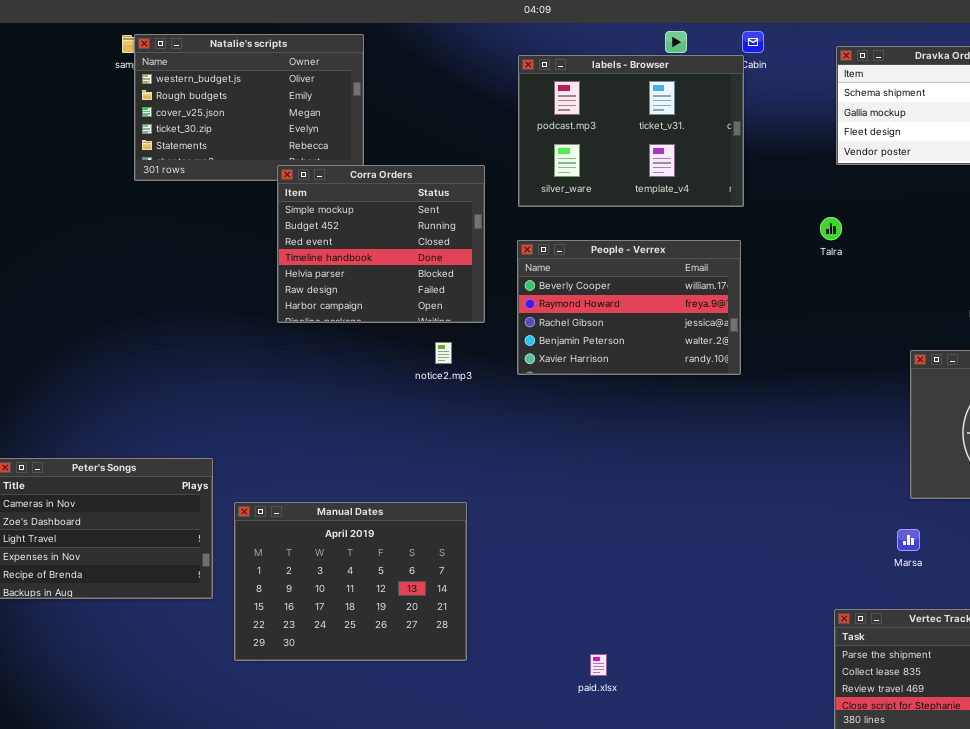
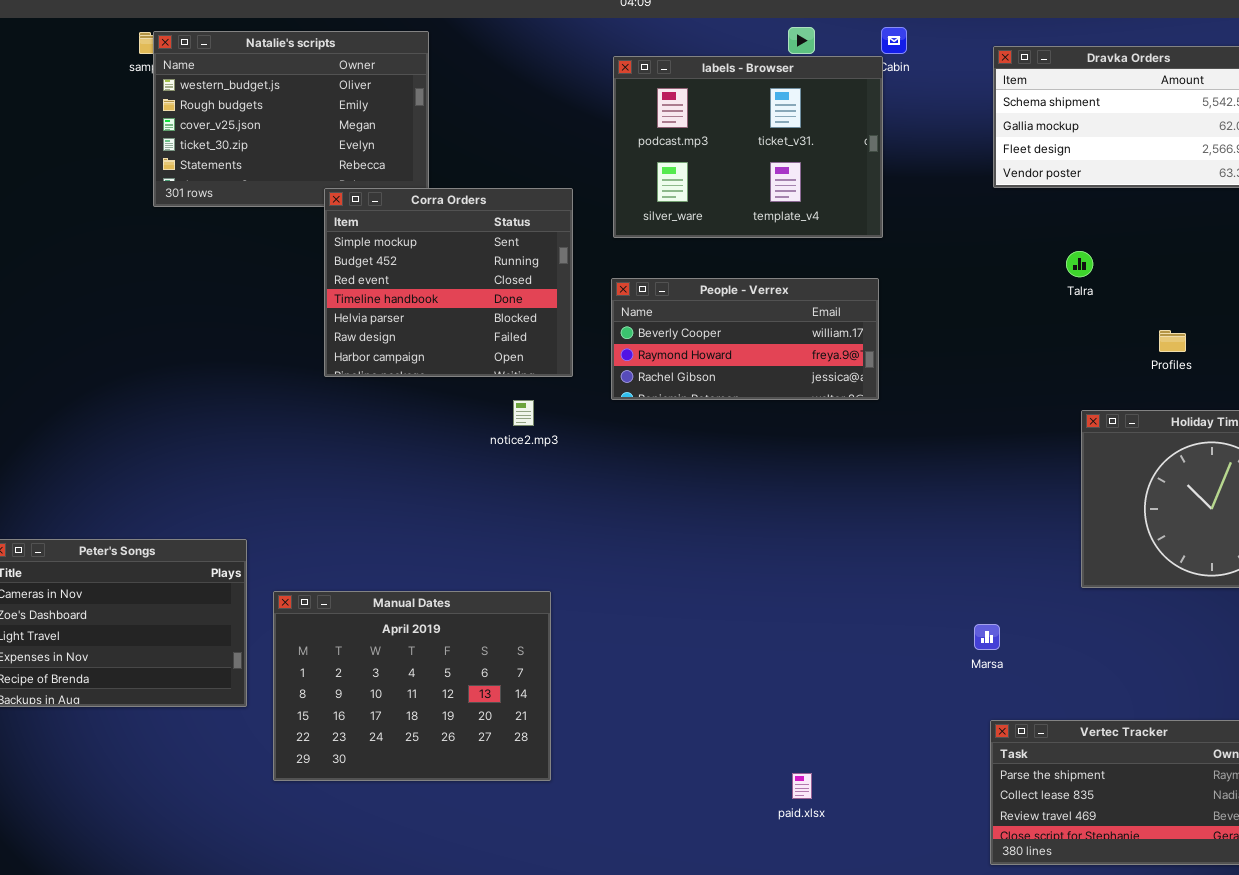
Talra: [820,217,842,240] -> [1066,251,1093,277], moved
People - Verrex: [517,240,741,375] -> [611,278,879,400], resized
Marsa: [897,529,920,551] -> [974,624,1000,650], moved
paid.xlsx: [590,654,607,676] -> [792,773,812,799], moved

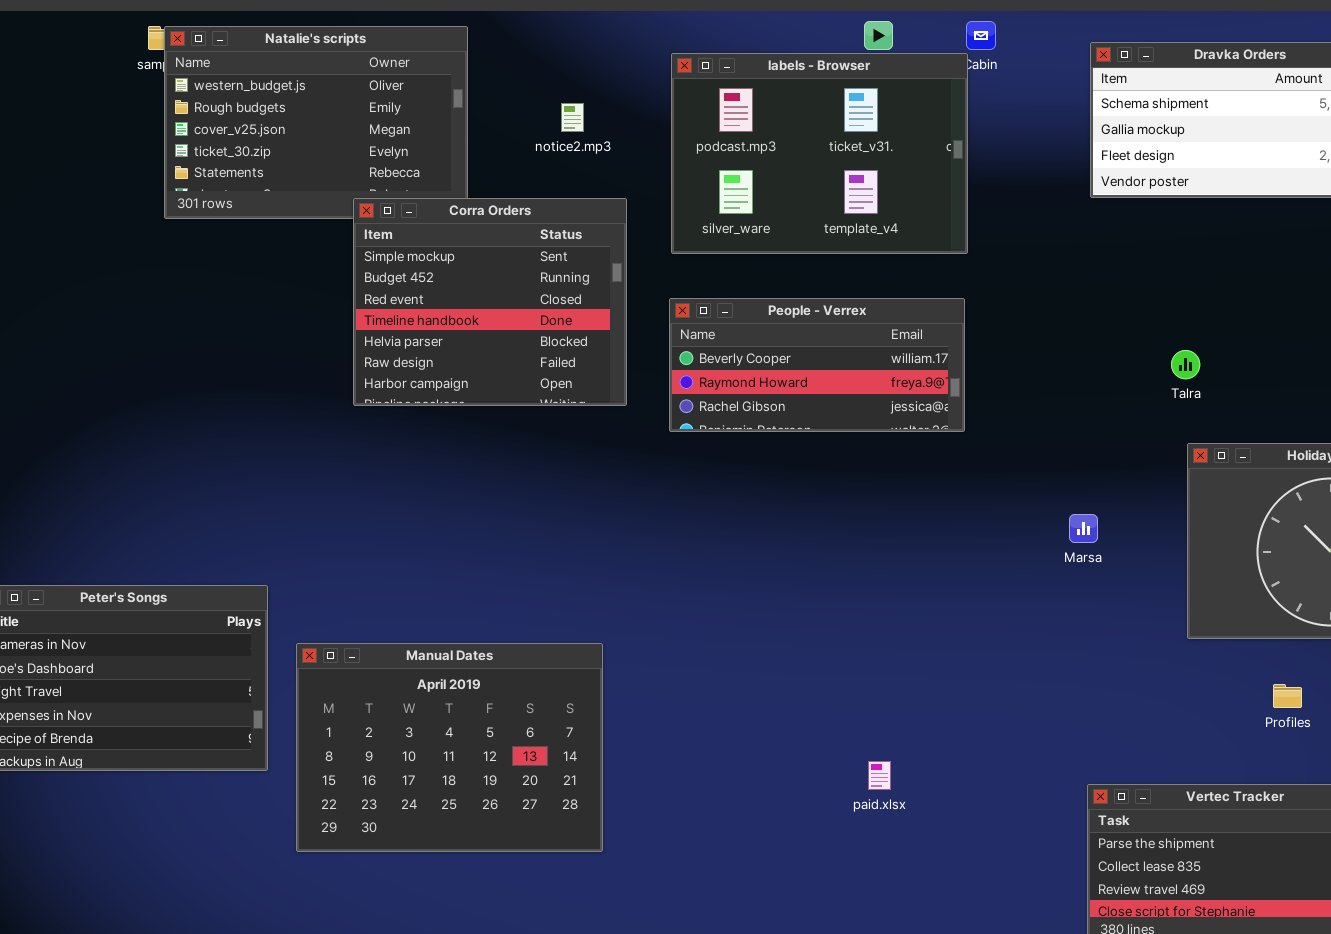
Talra: [1066,251,1093,277] -> [1171,350,1200,379], moved
Profiles: [1159,330,1186,352] -> [1273,684,1302,708], moved
notice2.mp3: [513,400,534,426] -> [561,103,584,132], moved
Marsa: [974,624,1000,650] -> [1069,514,1098,543], moved
paid.xlsx: [792,773,812,799] -> [868,761,891,790], moved

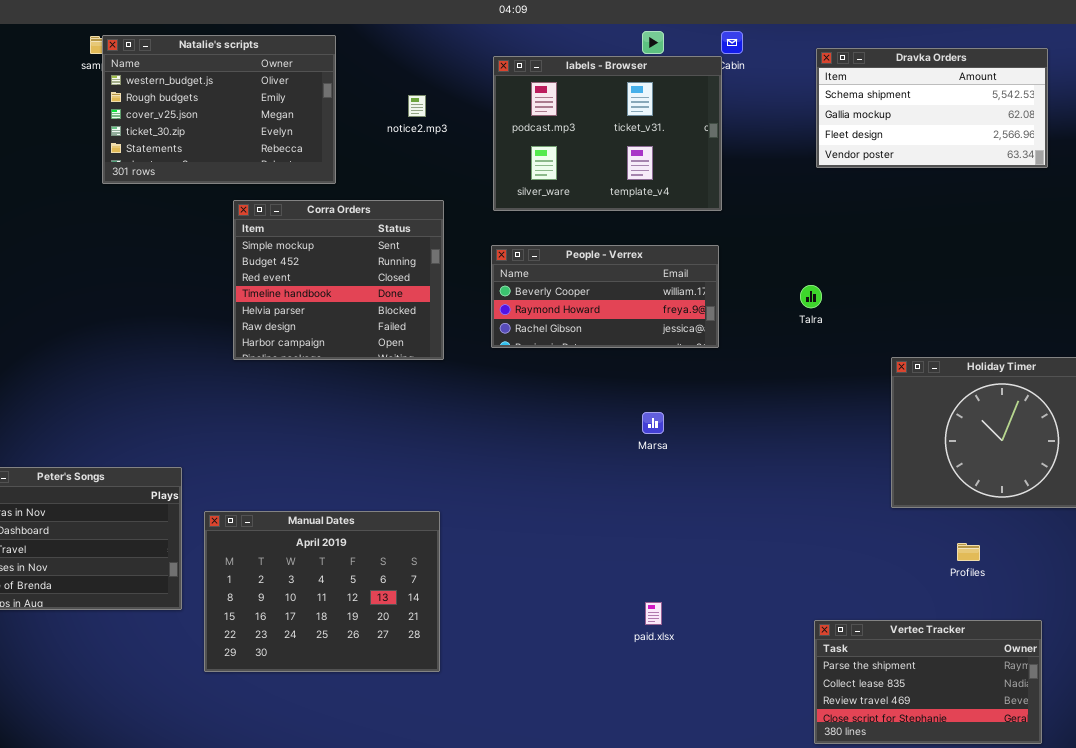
Corra Orders: [353,198,627,406] -> [233,200,444,360], moved
Talra: [1171,350,1200,379] -> [800,285,822,308], moved
Marsa: [1069,514,1098,543] -> [642,412,664,434], moved

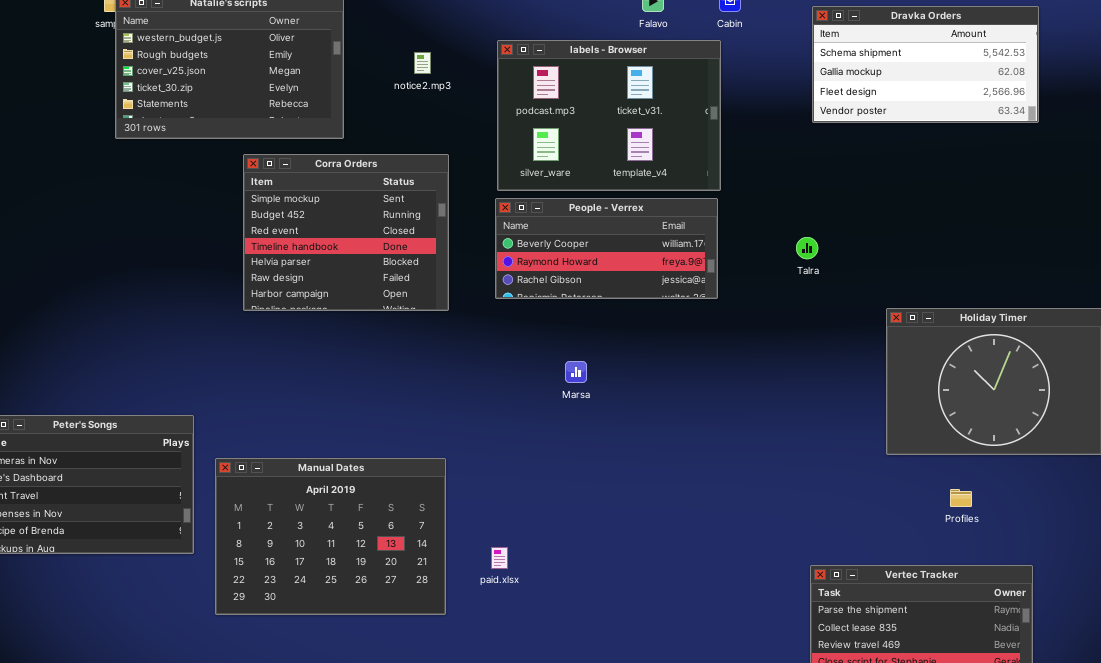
labels - Browser: [493,56,722,211] -> [497,40,721,191], moved
Marsa: [642,412,664,434] -> [565,361,587,383], moved
paid.xlsx: [645,602,662,625] -> [491,547,508,569], moved

